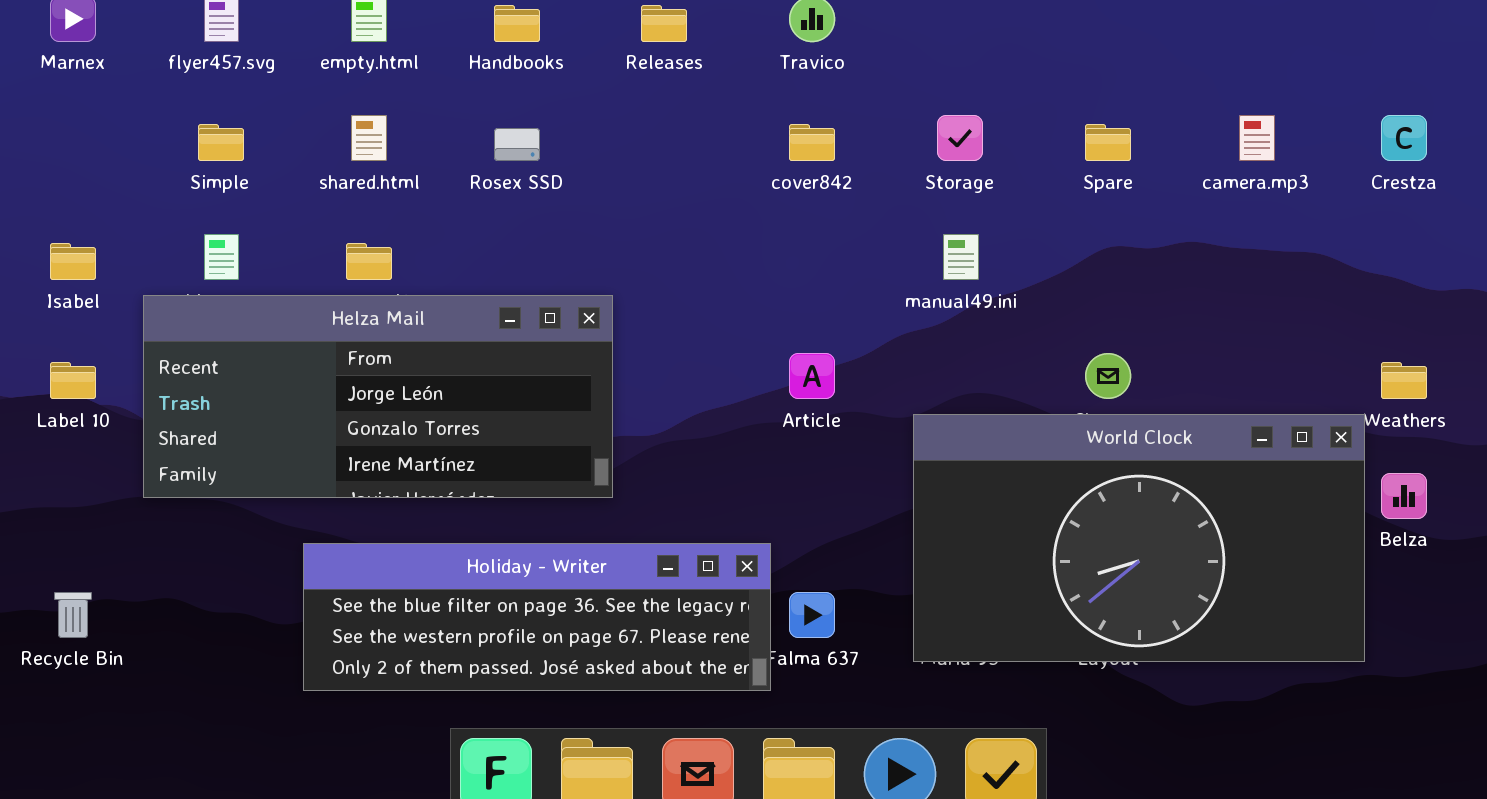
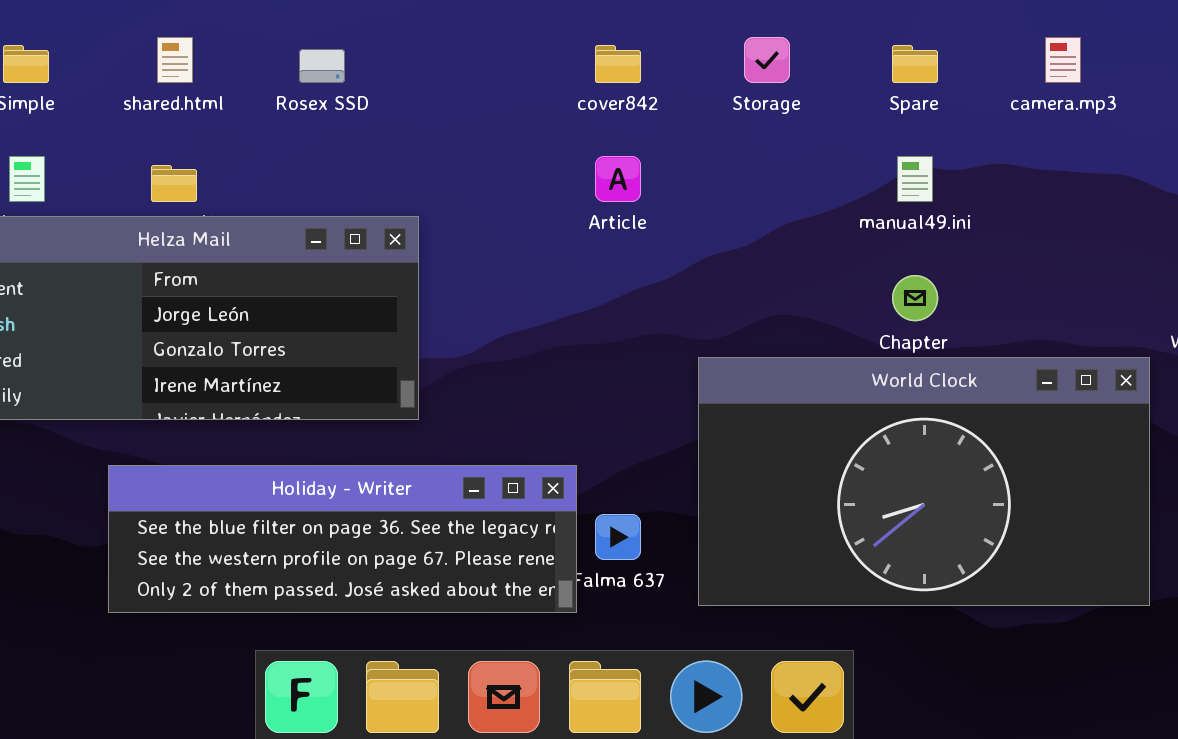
manual49.ini: [943,234,979,280] -> [897,156,933,202], moved
Article: [789,353,835,399] -> [595,156,641,202], moved
World Clock: [913,414,1365,662] -> [698,357,1150,606], moved

